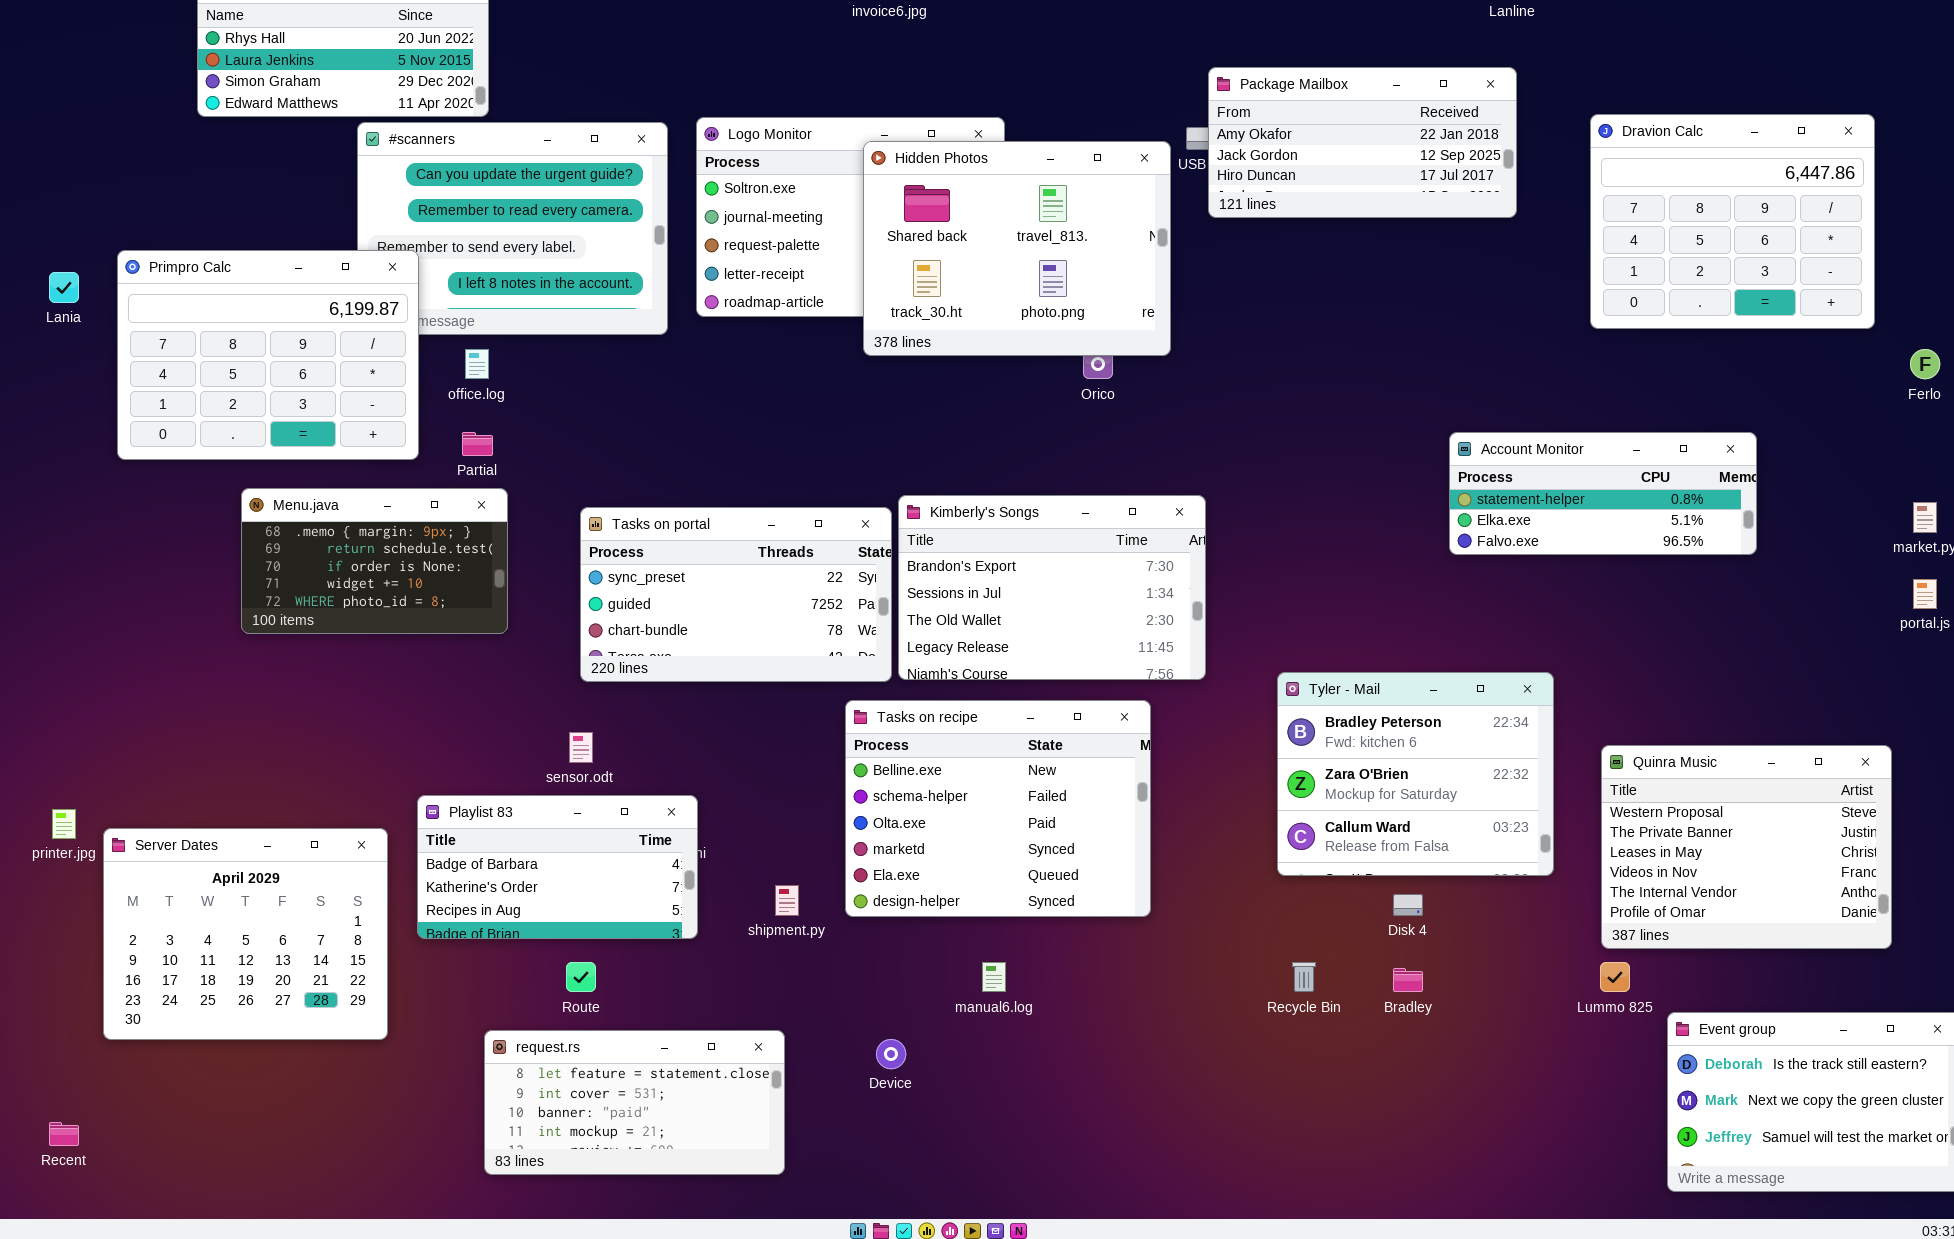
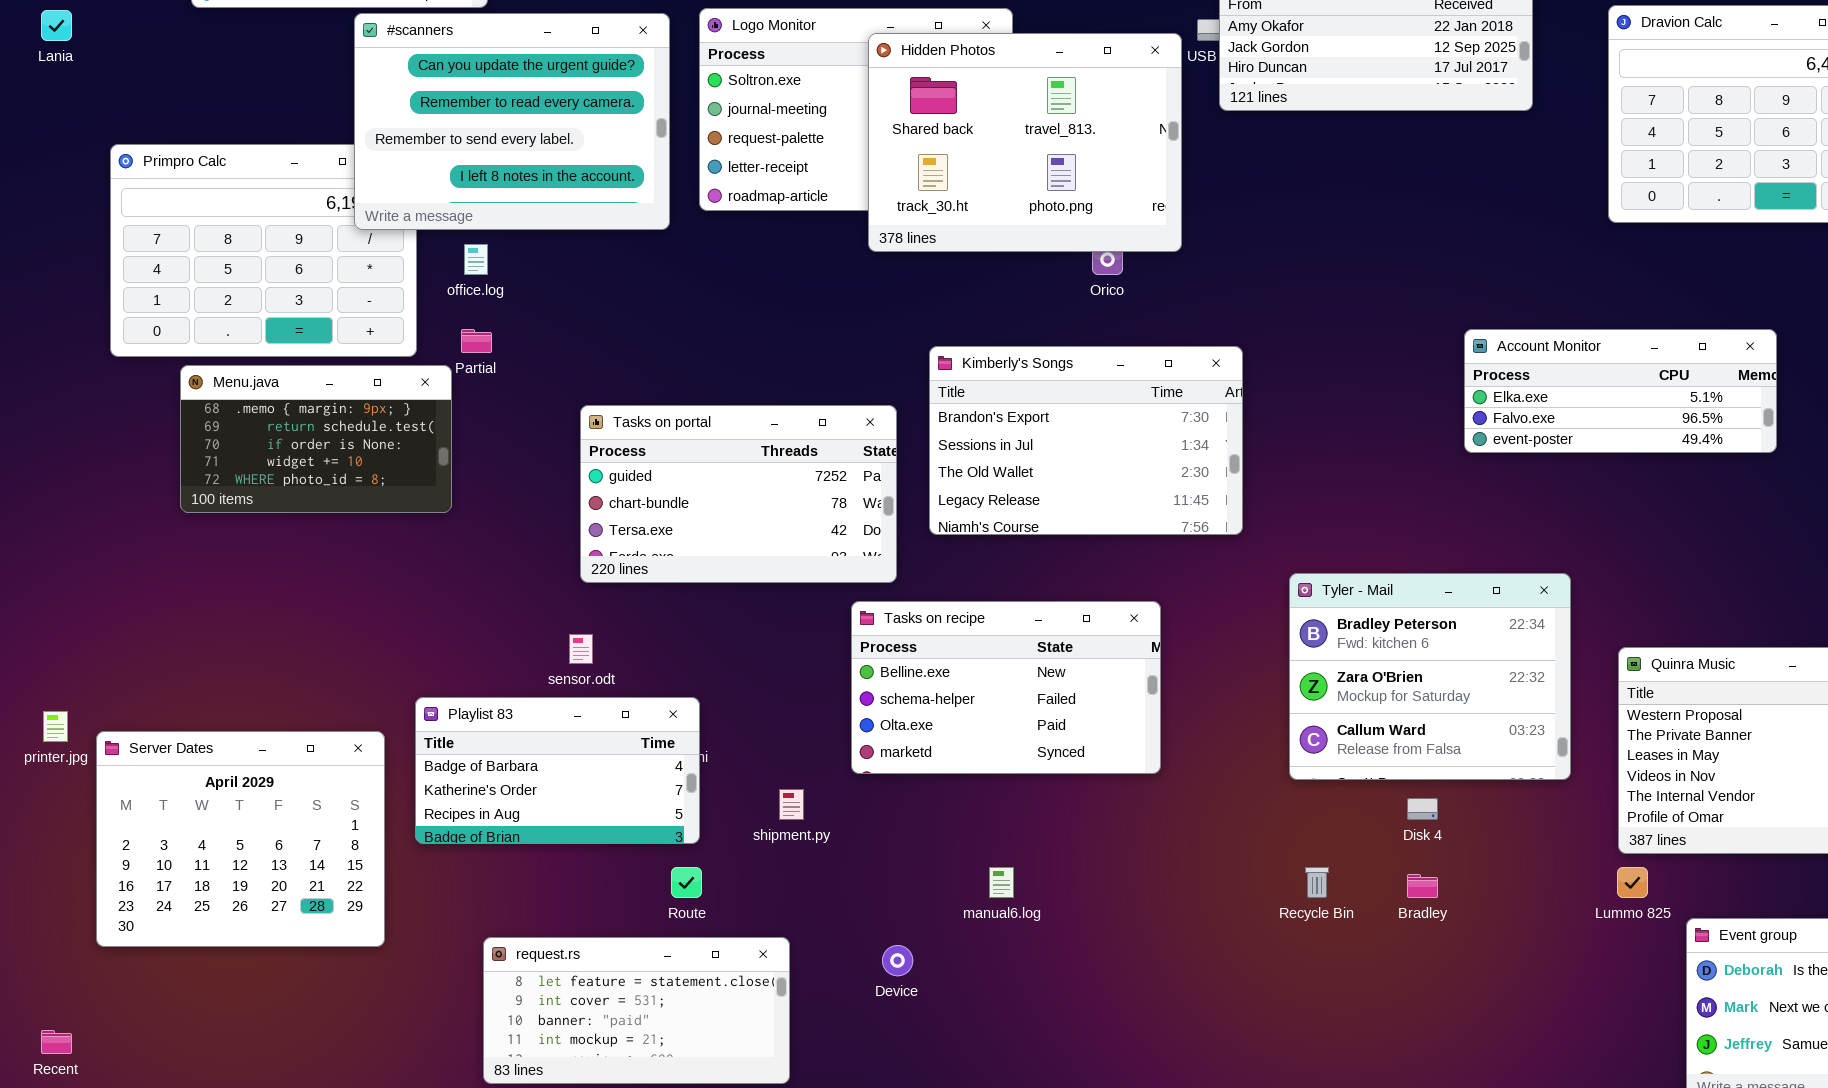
#scanners: [357,122,668,335] -> [354,13,670,230], raised
Lania: [49,272,79,303] -> [41,10,72,41], moved
Account Monitor: [1449,432,1757,555] -> [1464,329,1777,453], scrolled down 1 row
Menu.java: [241,488,508,634] -> [180,365,452,513], moved
Kimberly's Songs: [898,495,1206,680] -> [929,346,1243,535], moved
Tasks on portal: [580,507,892,682] -> [580,405,897,583], scrolled down 1 row
Tasks on recipe: [845,700,1151,917] -> [851,601,1161,774], resized
Route: [566,962,596,992] -> [671,867,702,898], moved

